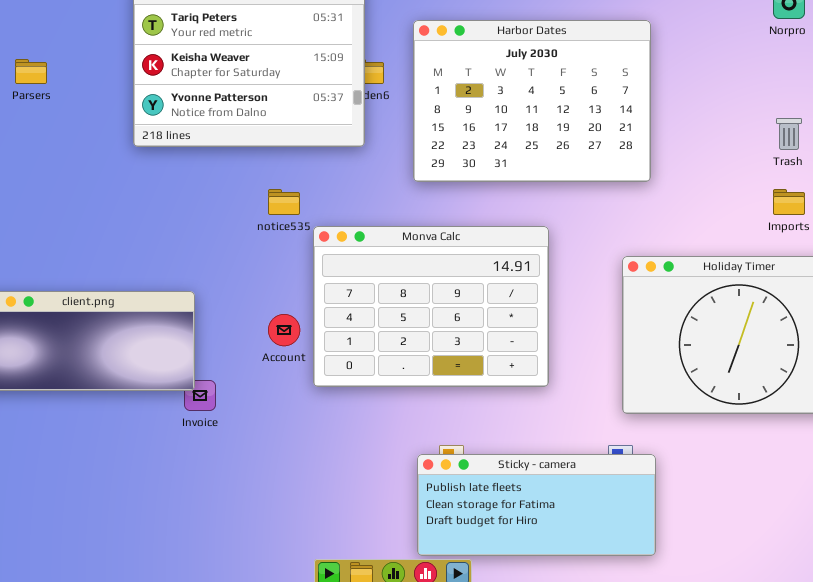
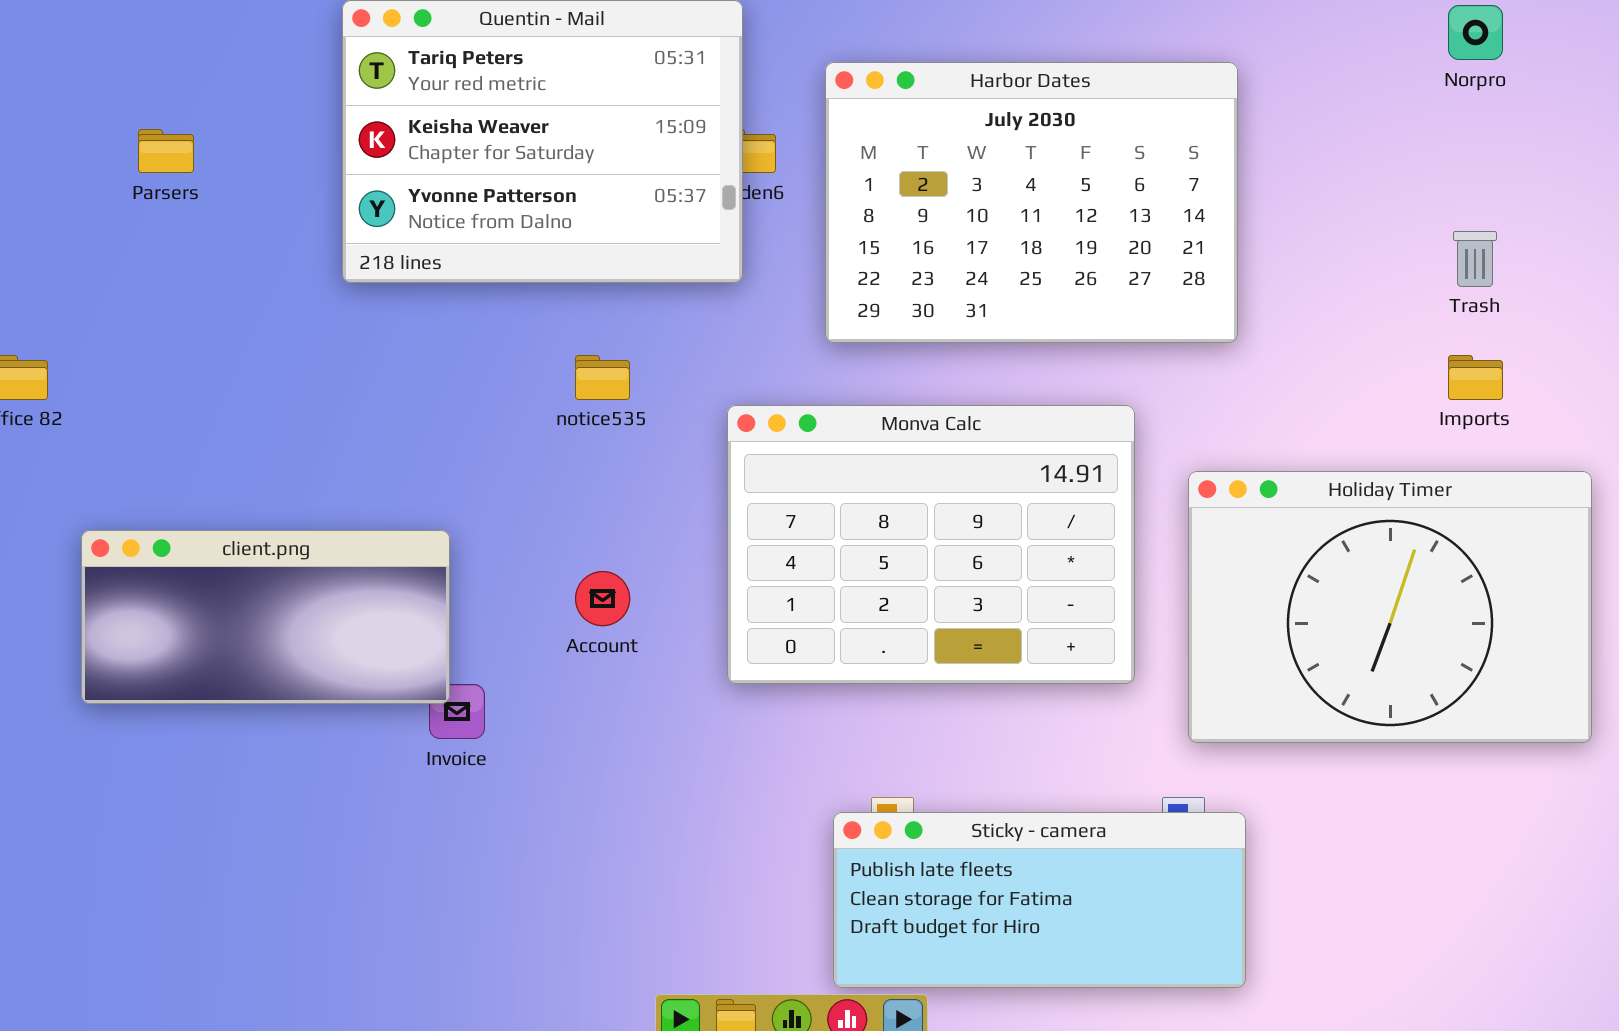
Monva Calc: [313,226,549,387] -> [727,405,1135,684], moved

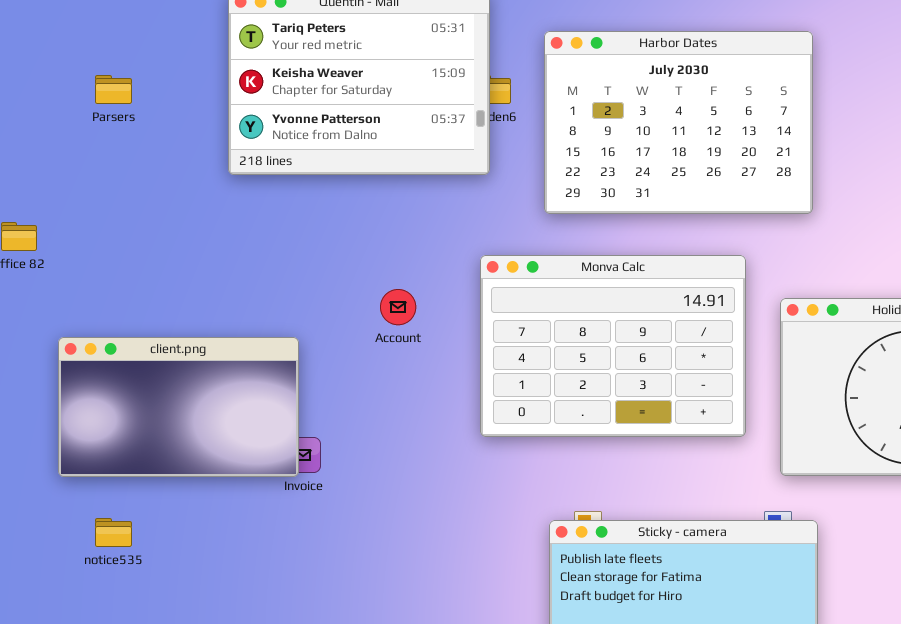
notice535: [575,355,630,400] -> [95,518,132,547], moved
client.png: [81,530,450,704] -> [58,337,299,477], resized
Account: [575,571,630,626] -> [380,289,416,325], moved

